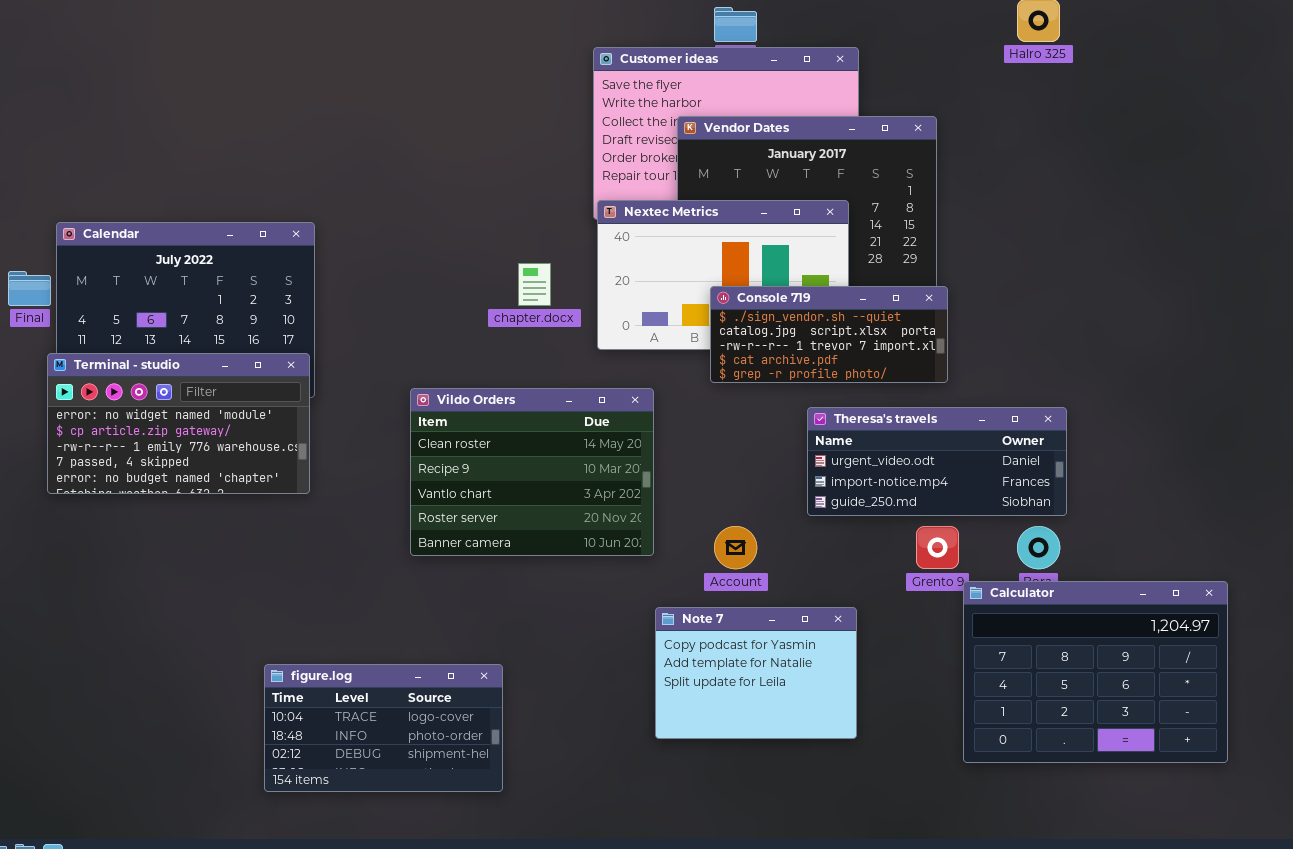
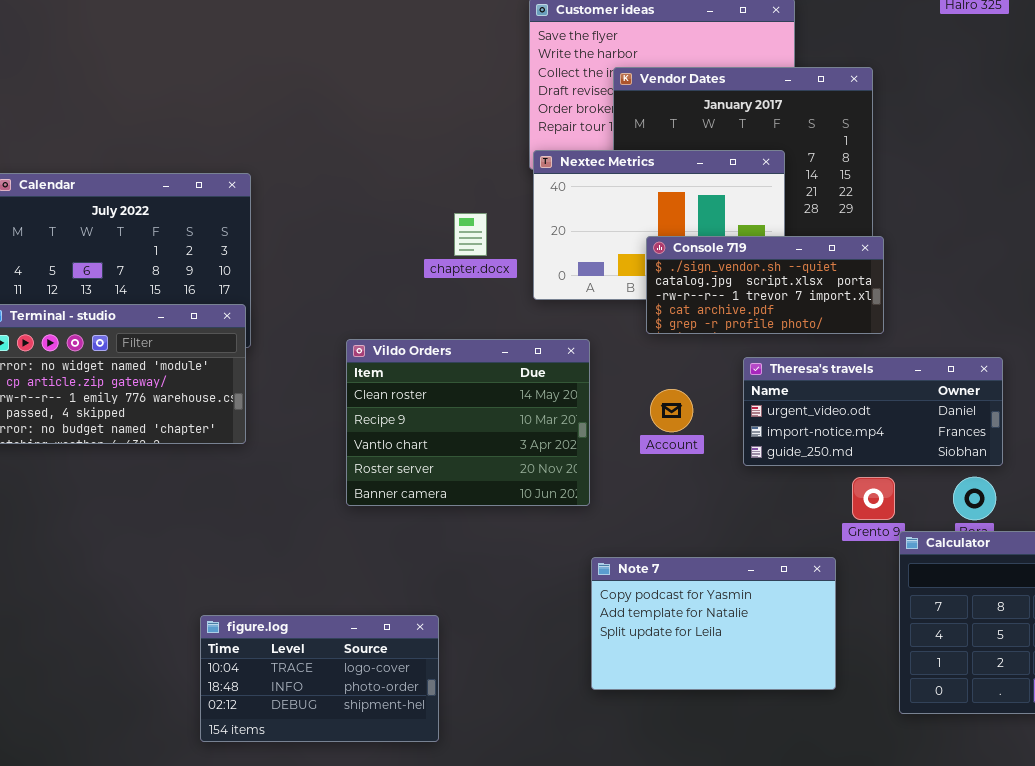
Account: [714,526,757,569] -> [650,389,693,432], moved
Note 7: [655,607,857,739] -> [591,557,836,690], resized

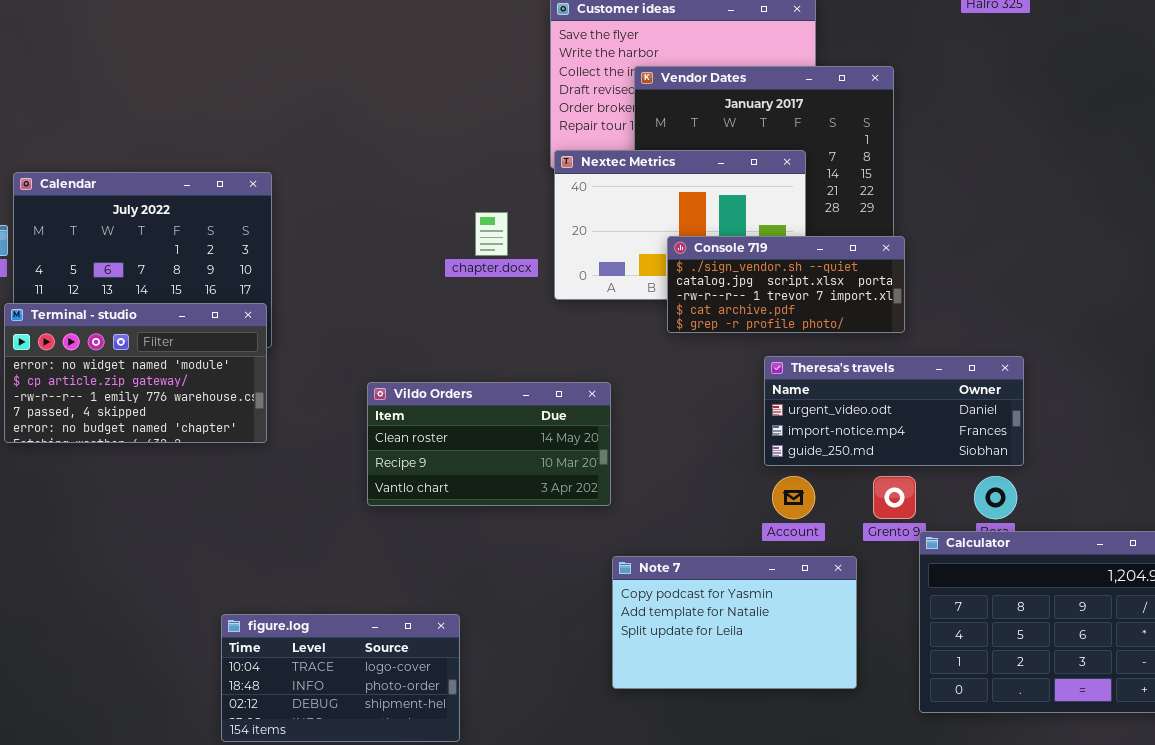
Vildo Orders: [346,339,590,506] -> [367,382,611,506], resized
Account: [650,389,693,432] -> [772,476,815,519], moved

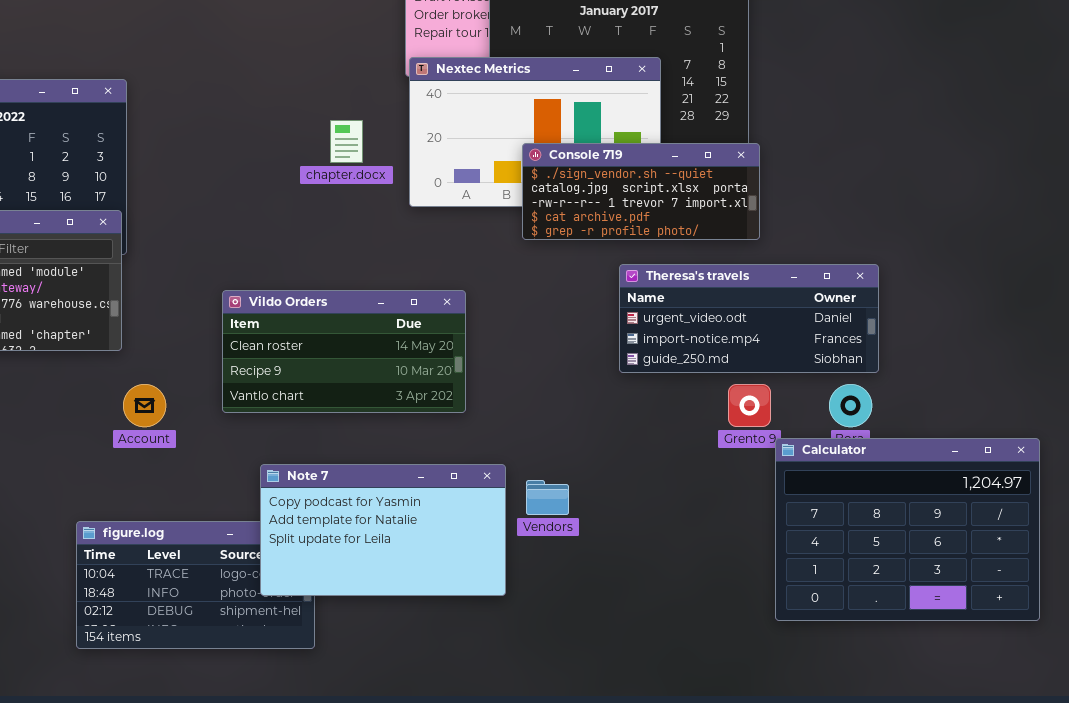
Account: [772,476,815,519] -> [123,384,166,427], moved
Note 7: [612,556,857,689] -> [260,464,506,596], moved

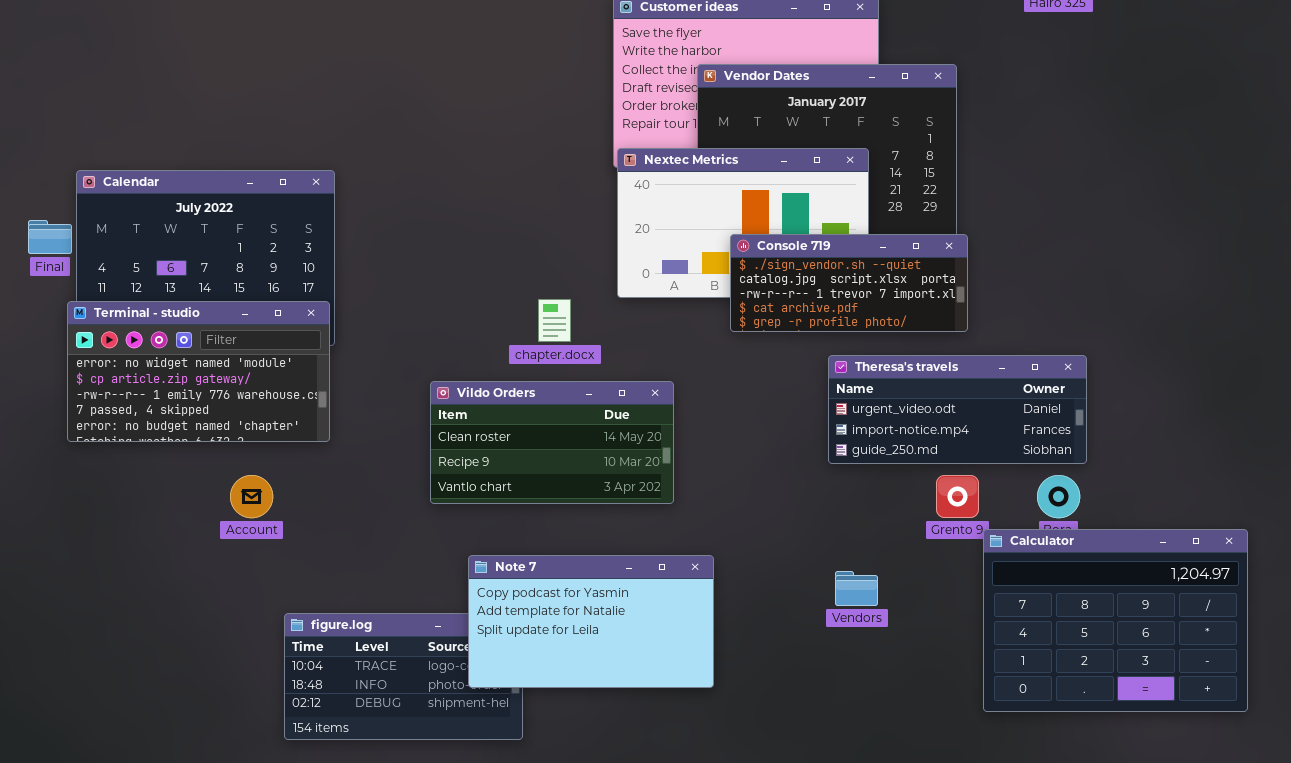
chapter.docx: [330,120,363,163] -> [538,299,571,342], moved
Account: [123,384,166,427] -> [230,475,273,518], moved
Vendors: [526,480,569,515] -> [835,571,878,606], moved

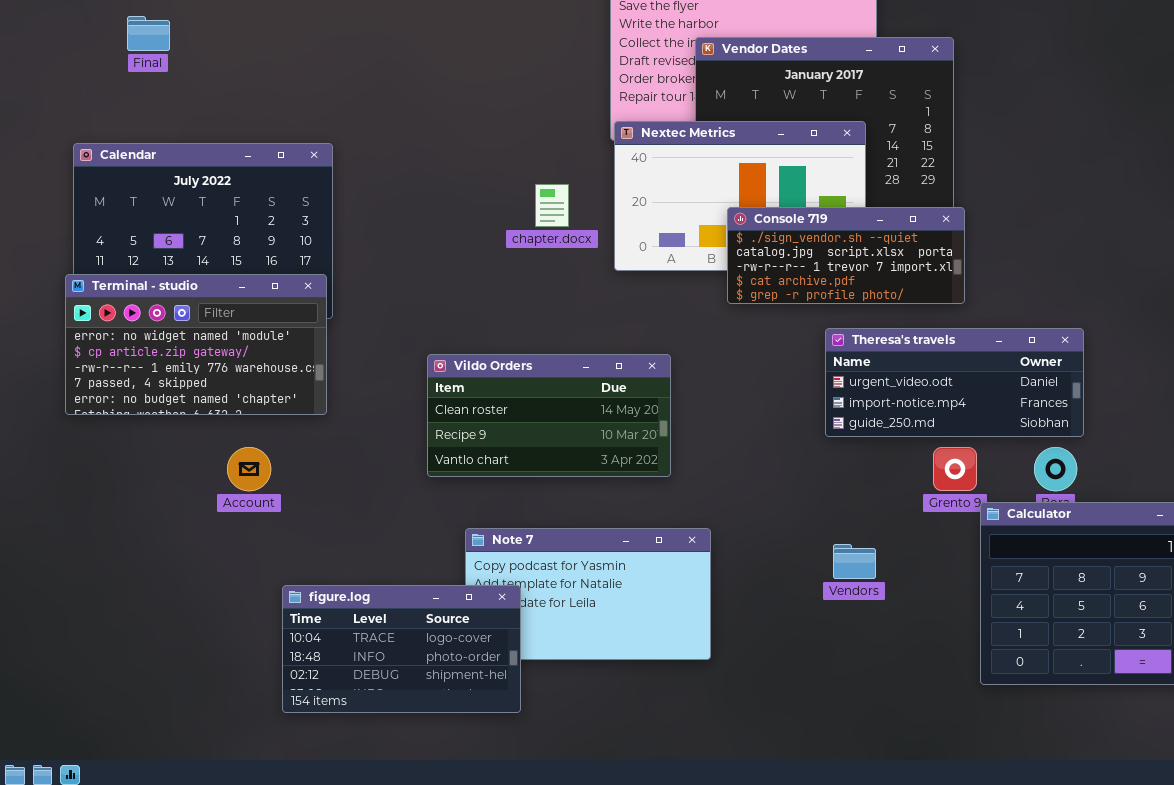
Final: [28,220,72,254] -> [127,16,170,51], moved
chapter.docx: [538,299,571,342] -> [535,184,569,227], moved
figure.log: [284,613,523,740] -> [282,585,521,713], raised

